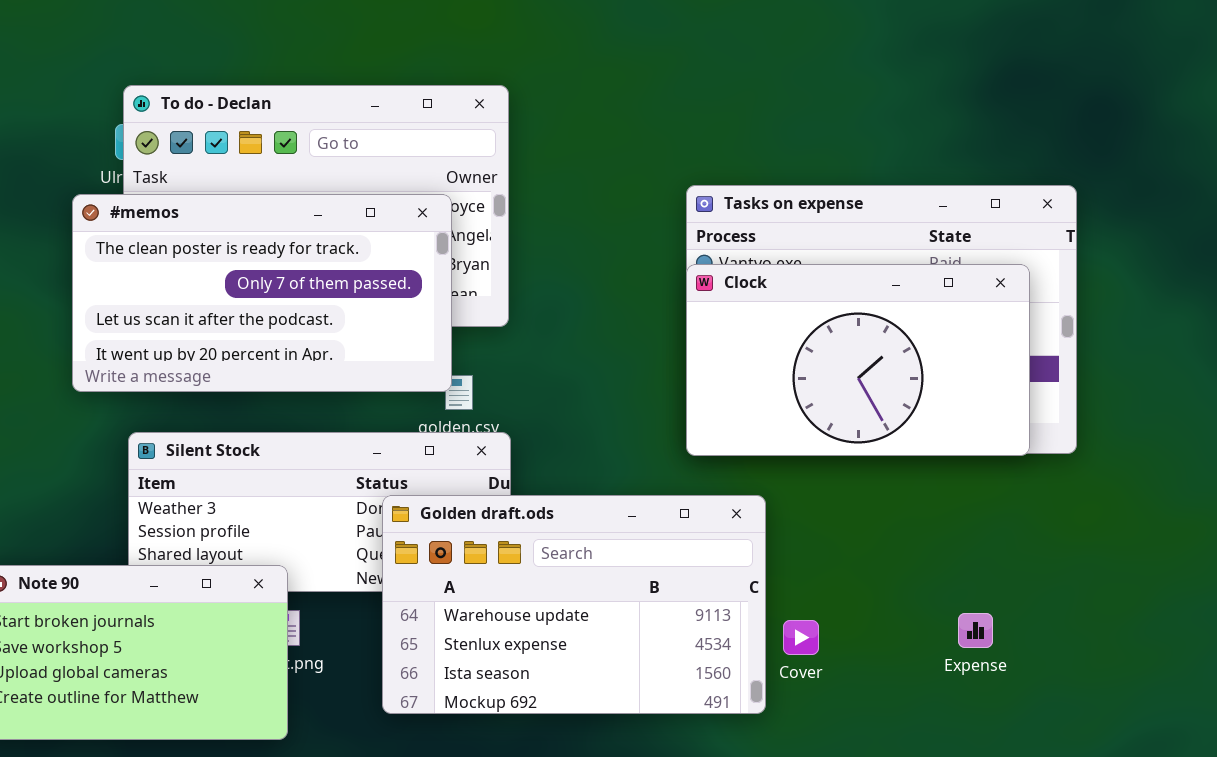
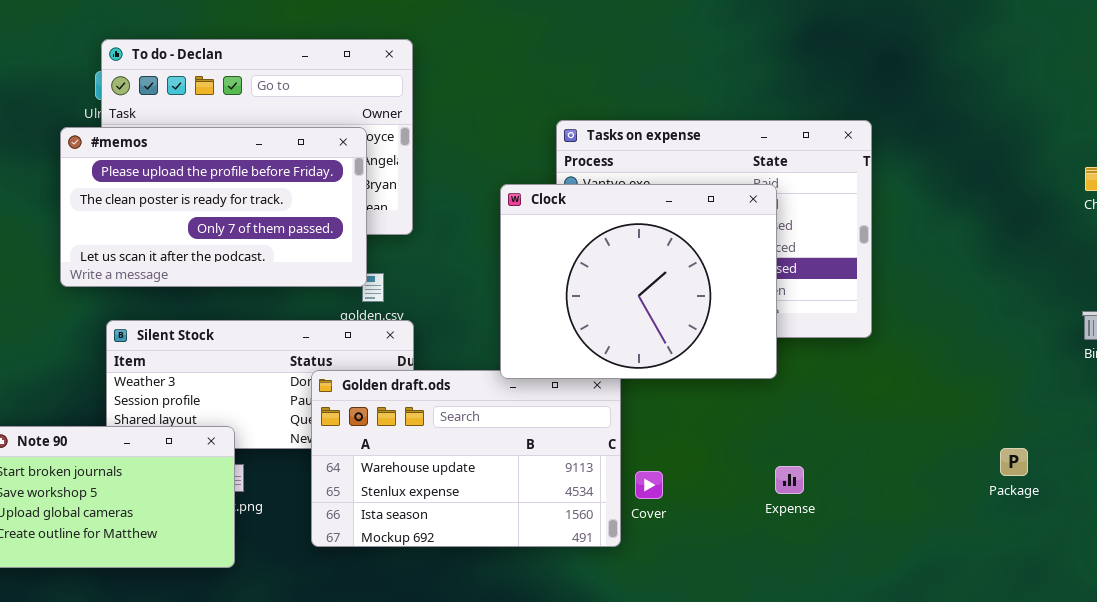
#memos: [72,194,452,392] -> [60,127,367,287], scrolled up 1 row
Clock: [686,264,1030,456] -> [500,184,777,379], moved, resized

